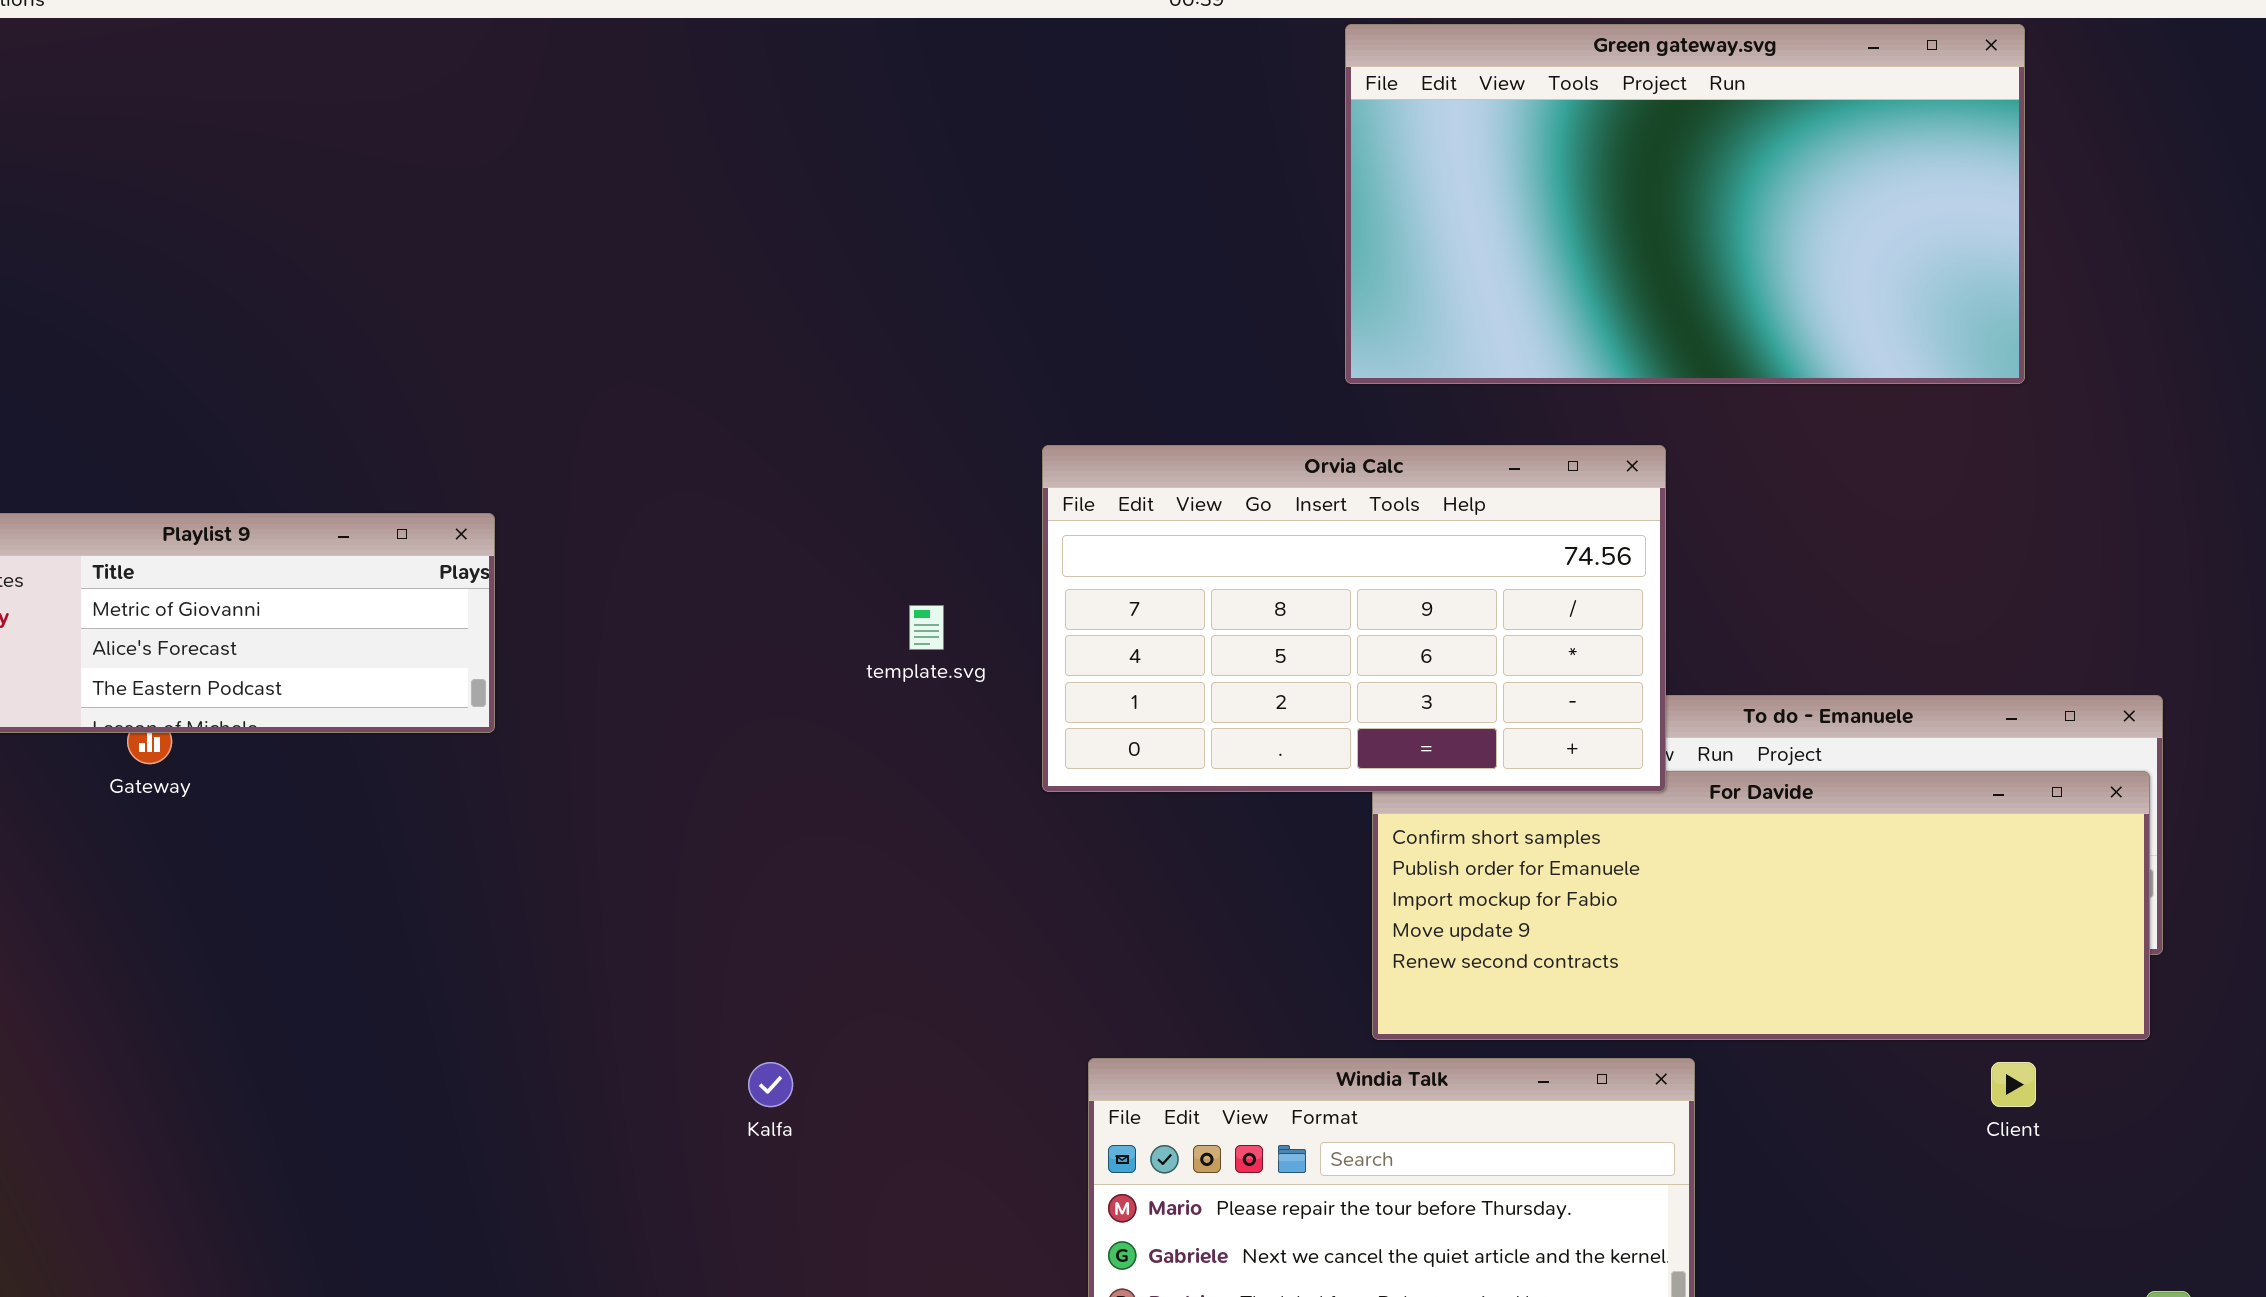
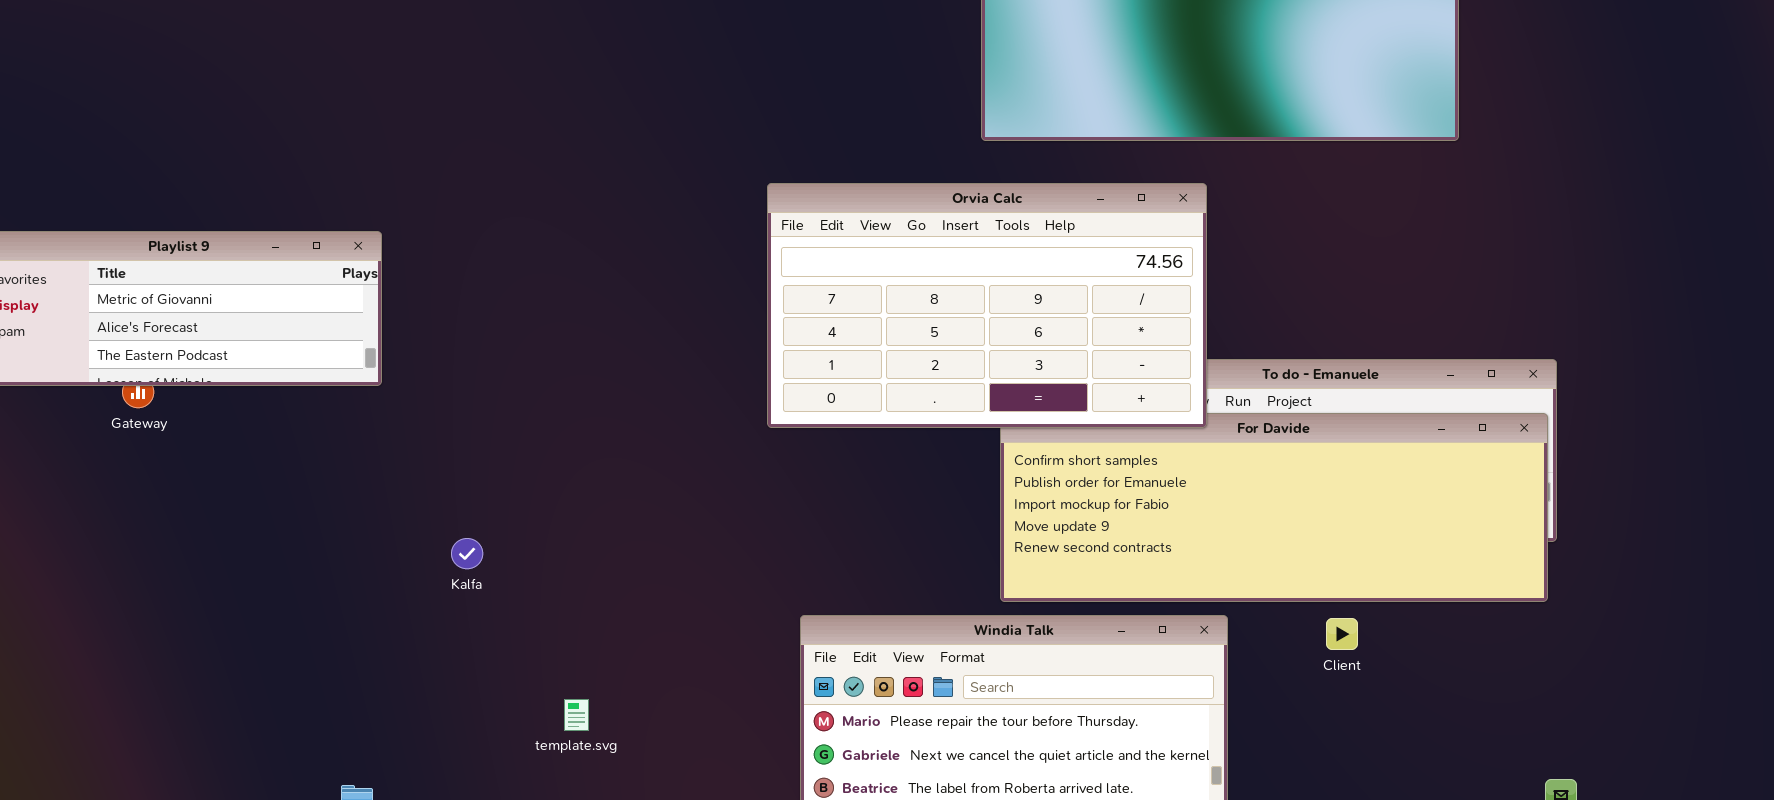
template.svg: [909,605,944,650] -> [564,699,589,731], moved
Kalfa: [748,1062,793,1107] -> [451,538,483,569], moved
Client: [1991,1062,2036,1107] -> [1326,618,1358,650], moved

